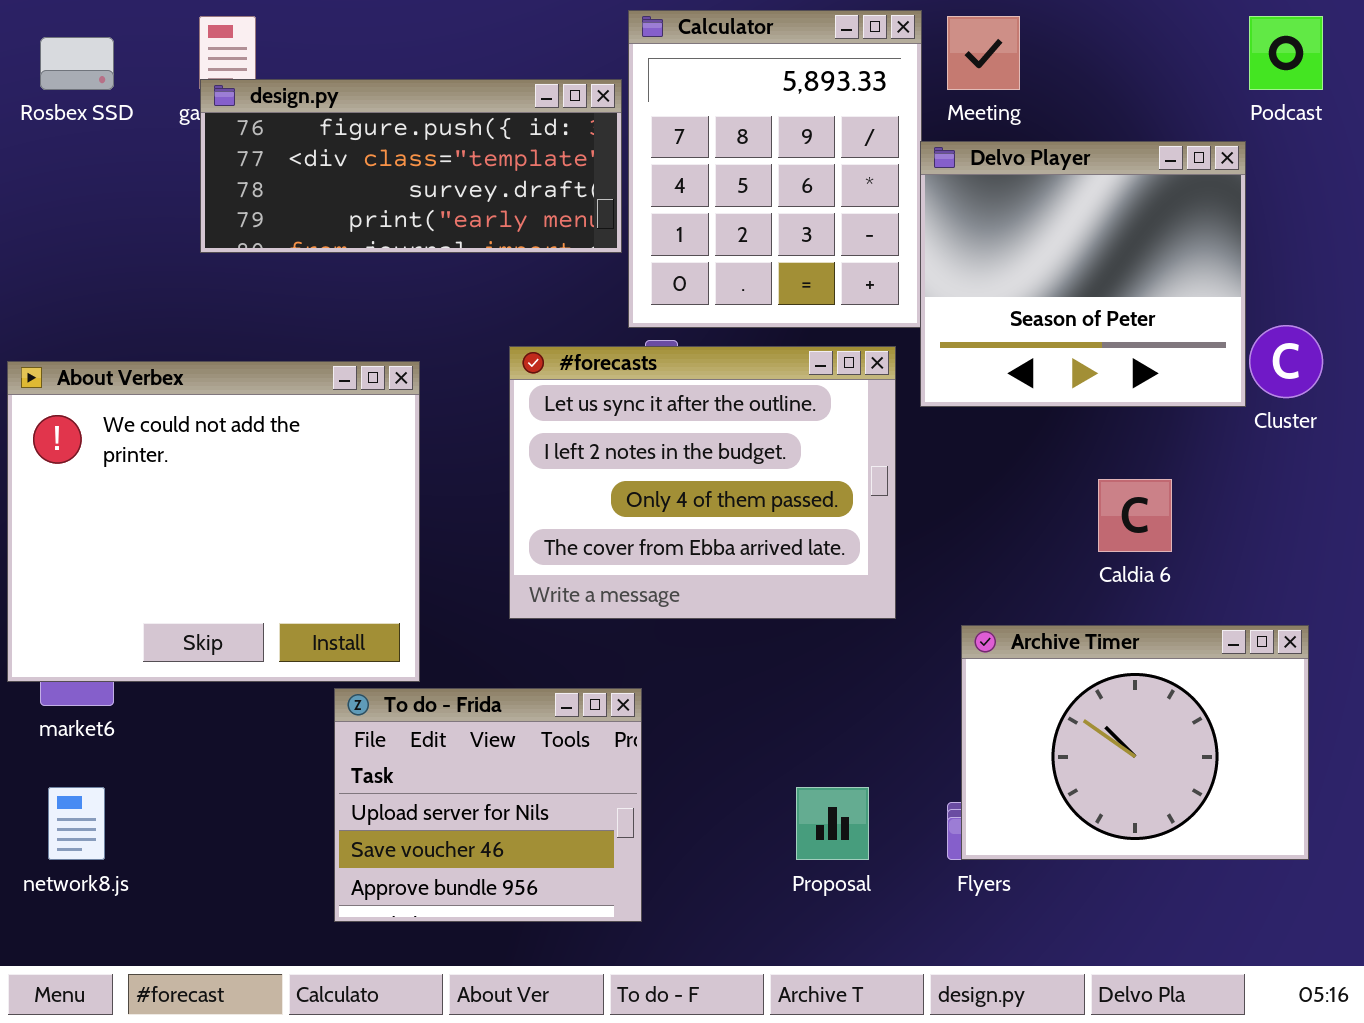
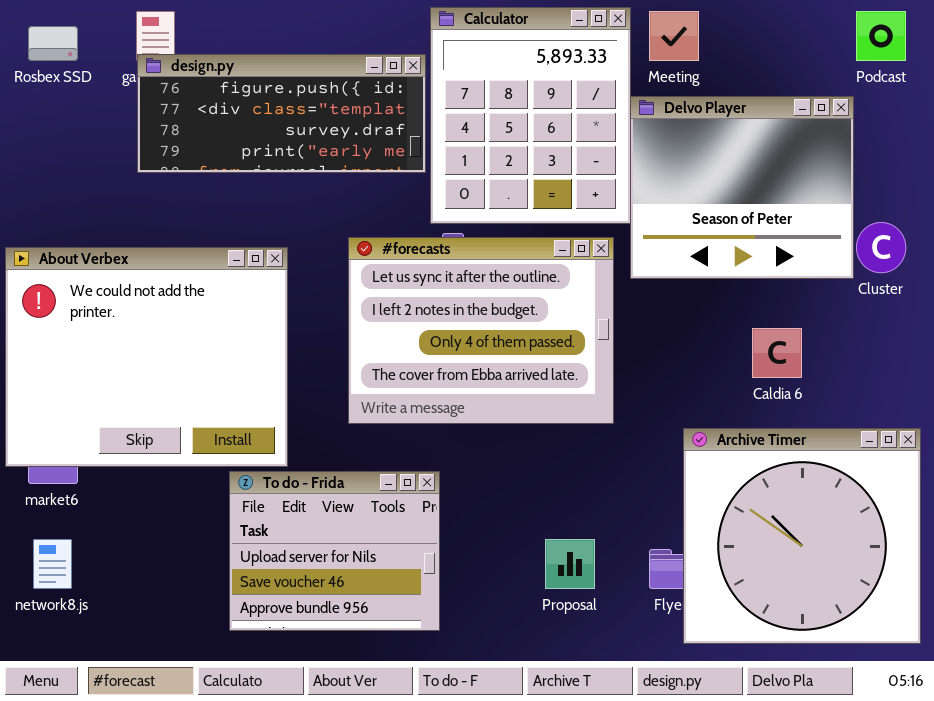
Archive Timer: [961,625,1309,860] -> [683,428,921,644], moved, resized

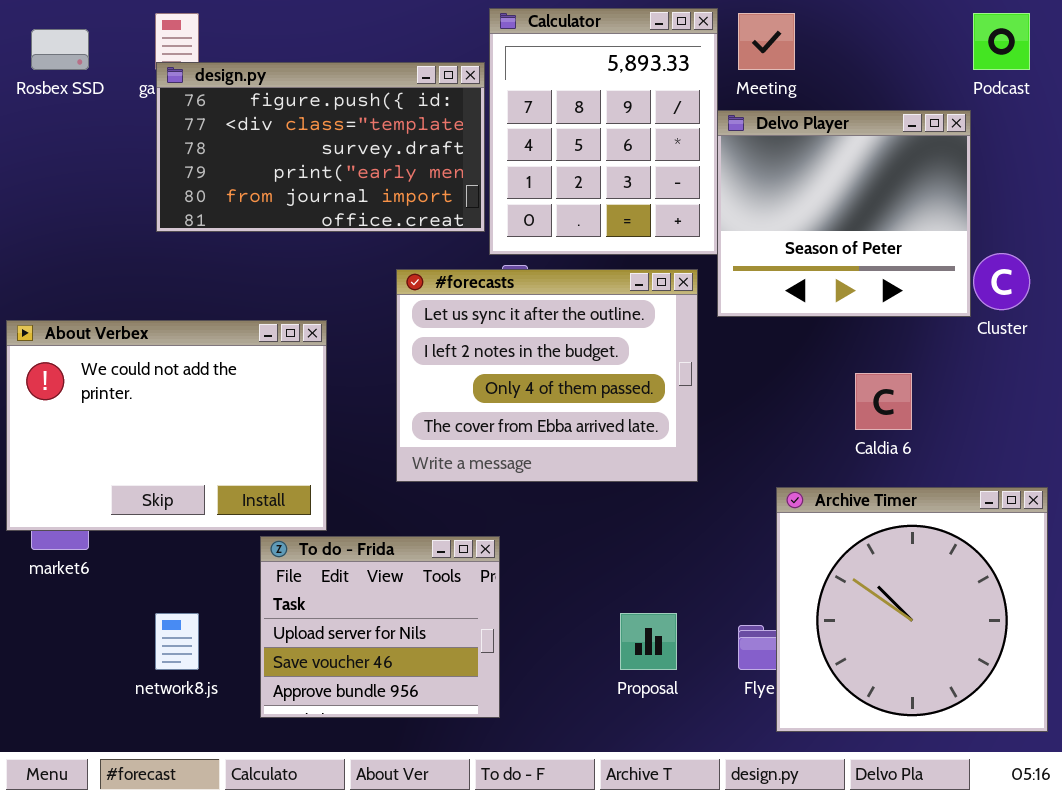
design.py: [137,54,426,173] -> [156,62,485,232], resized
About Verbex: [5,247,288,467] -> [6,320,327,531], resized
network8.js: [33,539,72,589] -> [155,613,199,670], moved

